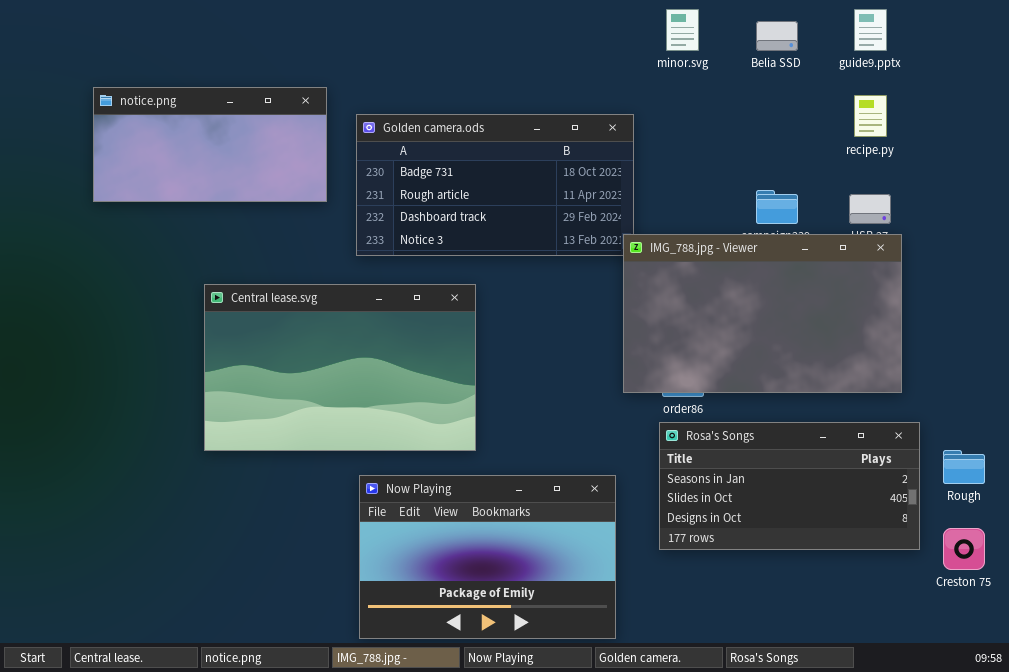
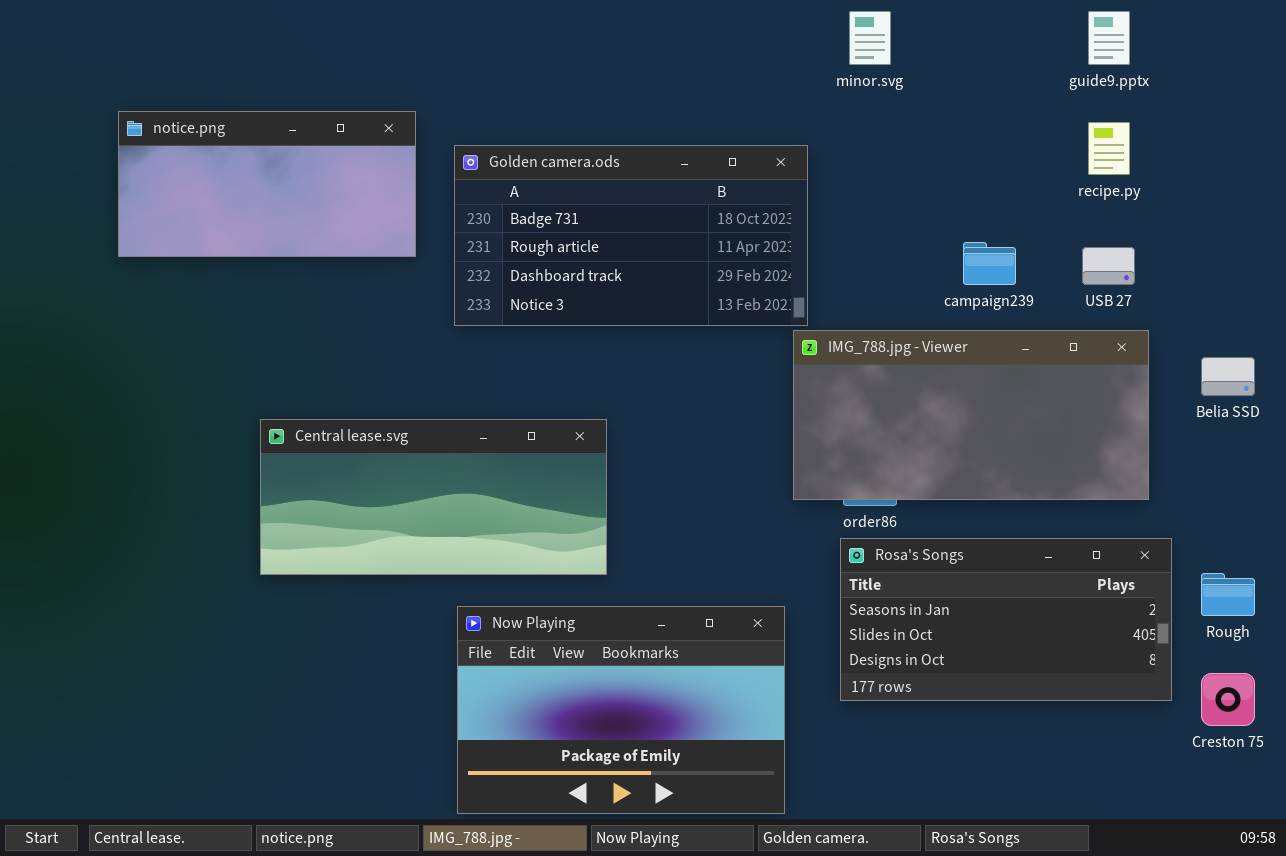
Belia SSD: [756,21,798,51] -> [1201,357,1255,396], moved
IMG_788.jpg - Viewer: [623,234,902,393] -> [793,330,1149,500], resized
Central lease.svg: [204,284,476,451] -> [260,419,607,575], resized

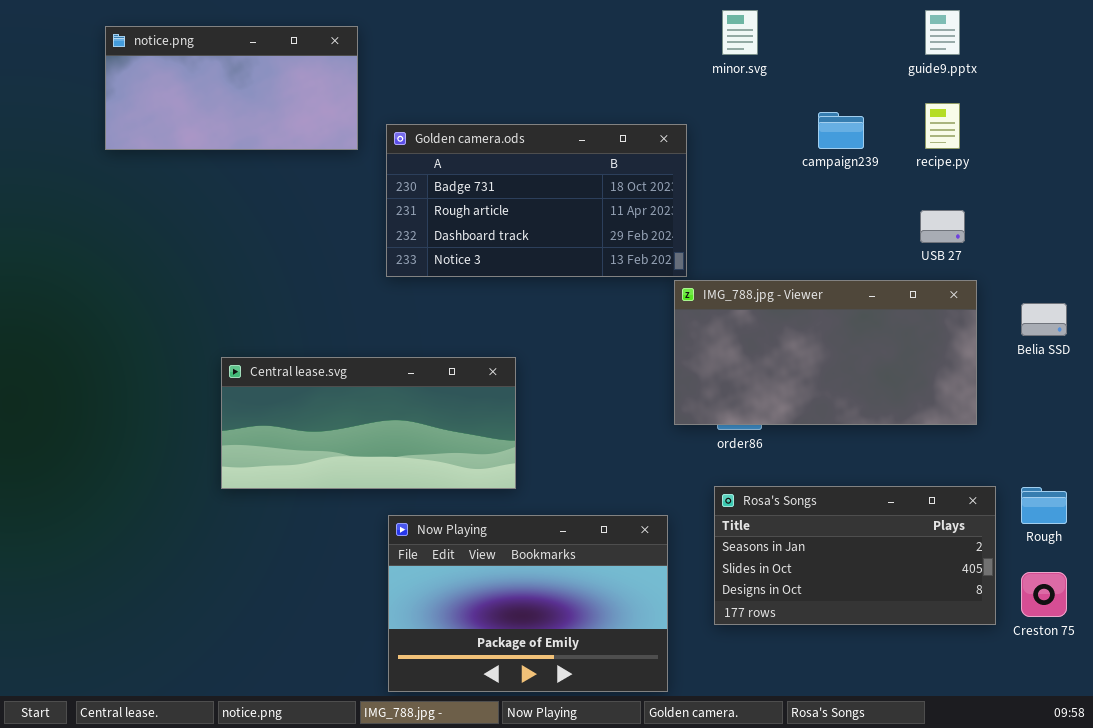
notice.png: [118,111,416,257] -> [105,26,358,150], moved
campaign239: [963,242,1016,285] -> [818,112,864,149], moved
Rosa's Songs: [840,538,1172,701] -> [714,486,996,625], moved

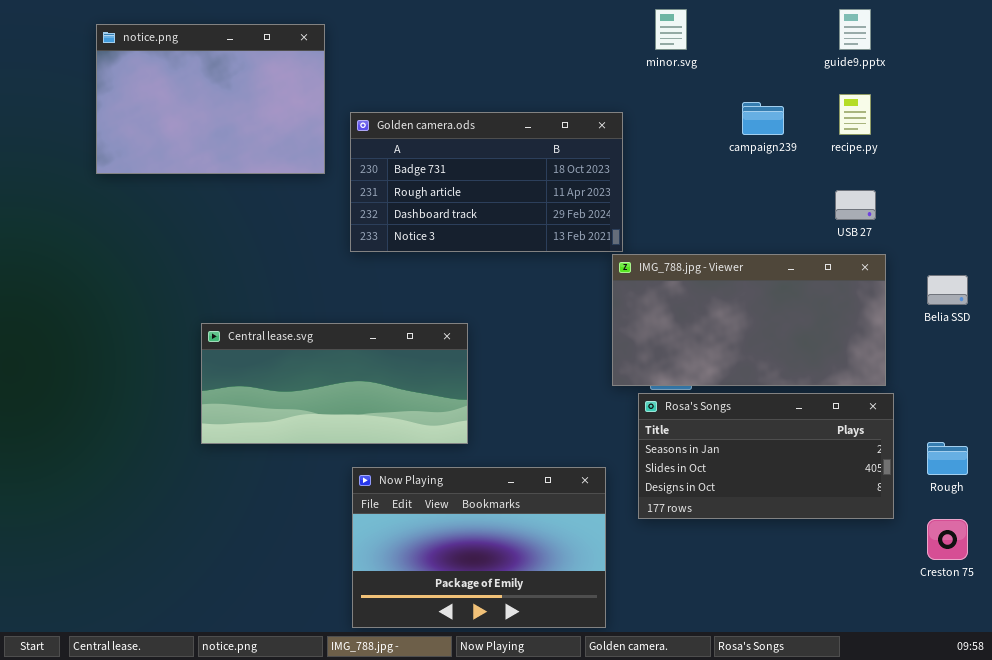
notice.png: [105,26,358,150] -> [96,24,325,174], resized
Rosa's Songs: [714,486,996,625] -> [638,393,894,519], moved

